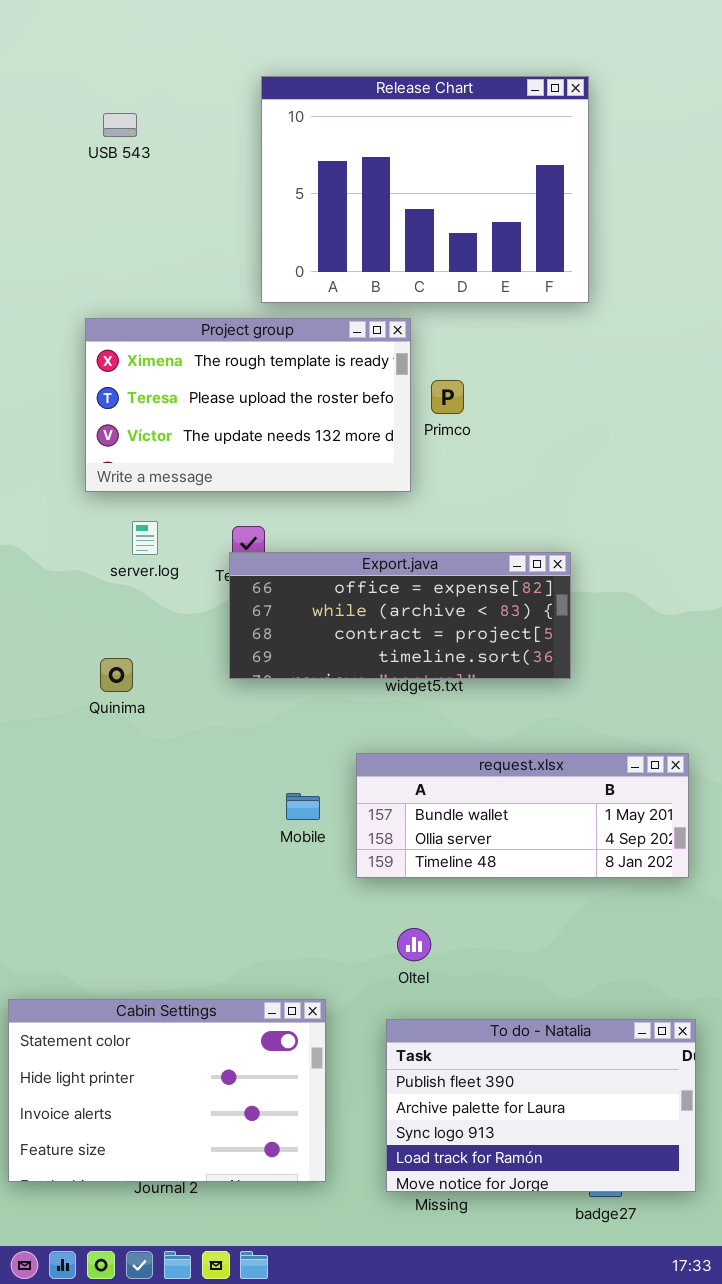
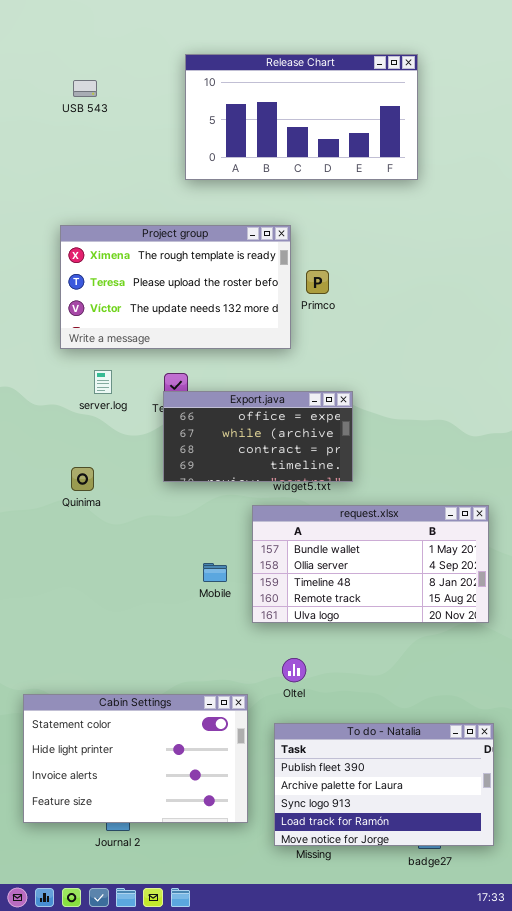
Release Chart: [261,76,589,303] -> [185,54,418,180], resized
Export.java: [229,552,571,679] -> [163,391,353,482], resized
request.xlsx: [356,753,689,878] -> [252,505,489,623], resized
Cabin Settings: [8,999,326,1182] -> [23,694,248,823], moved

